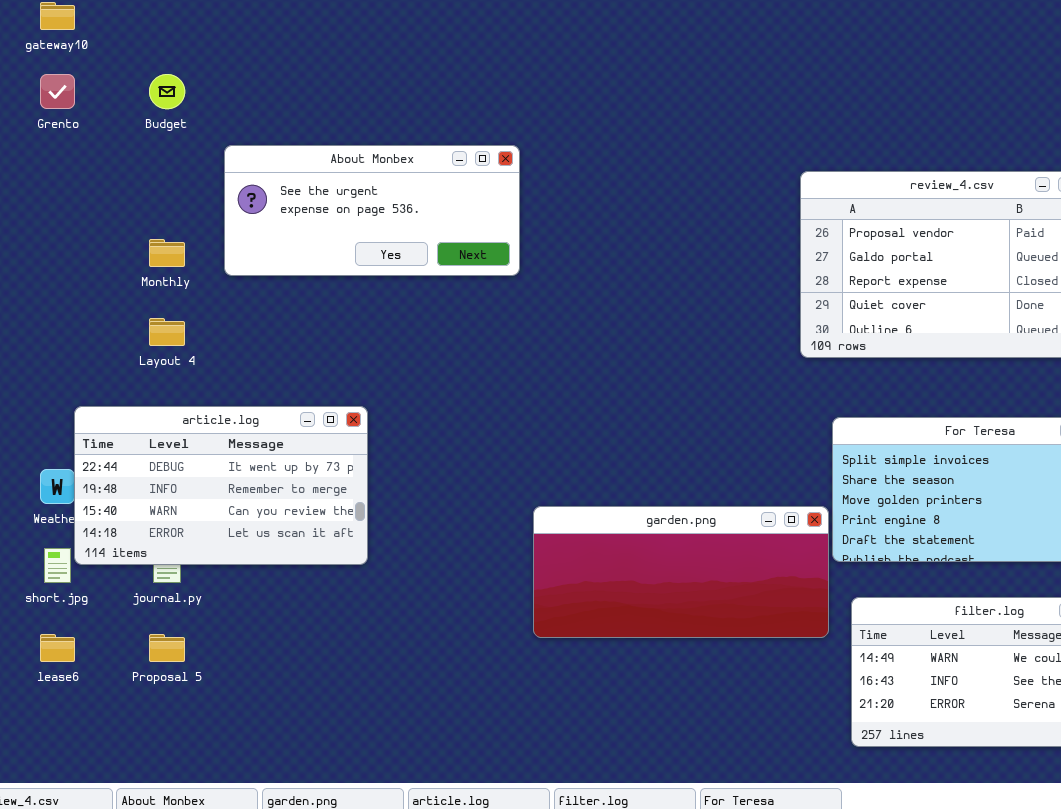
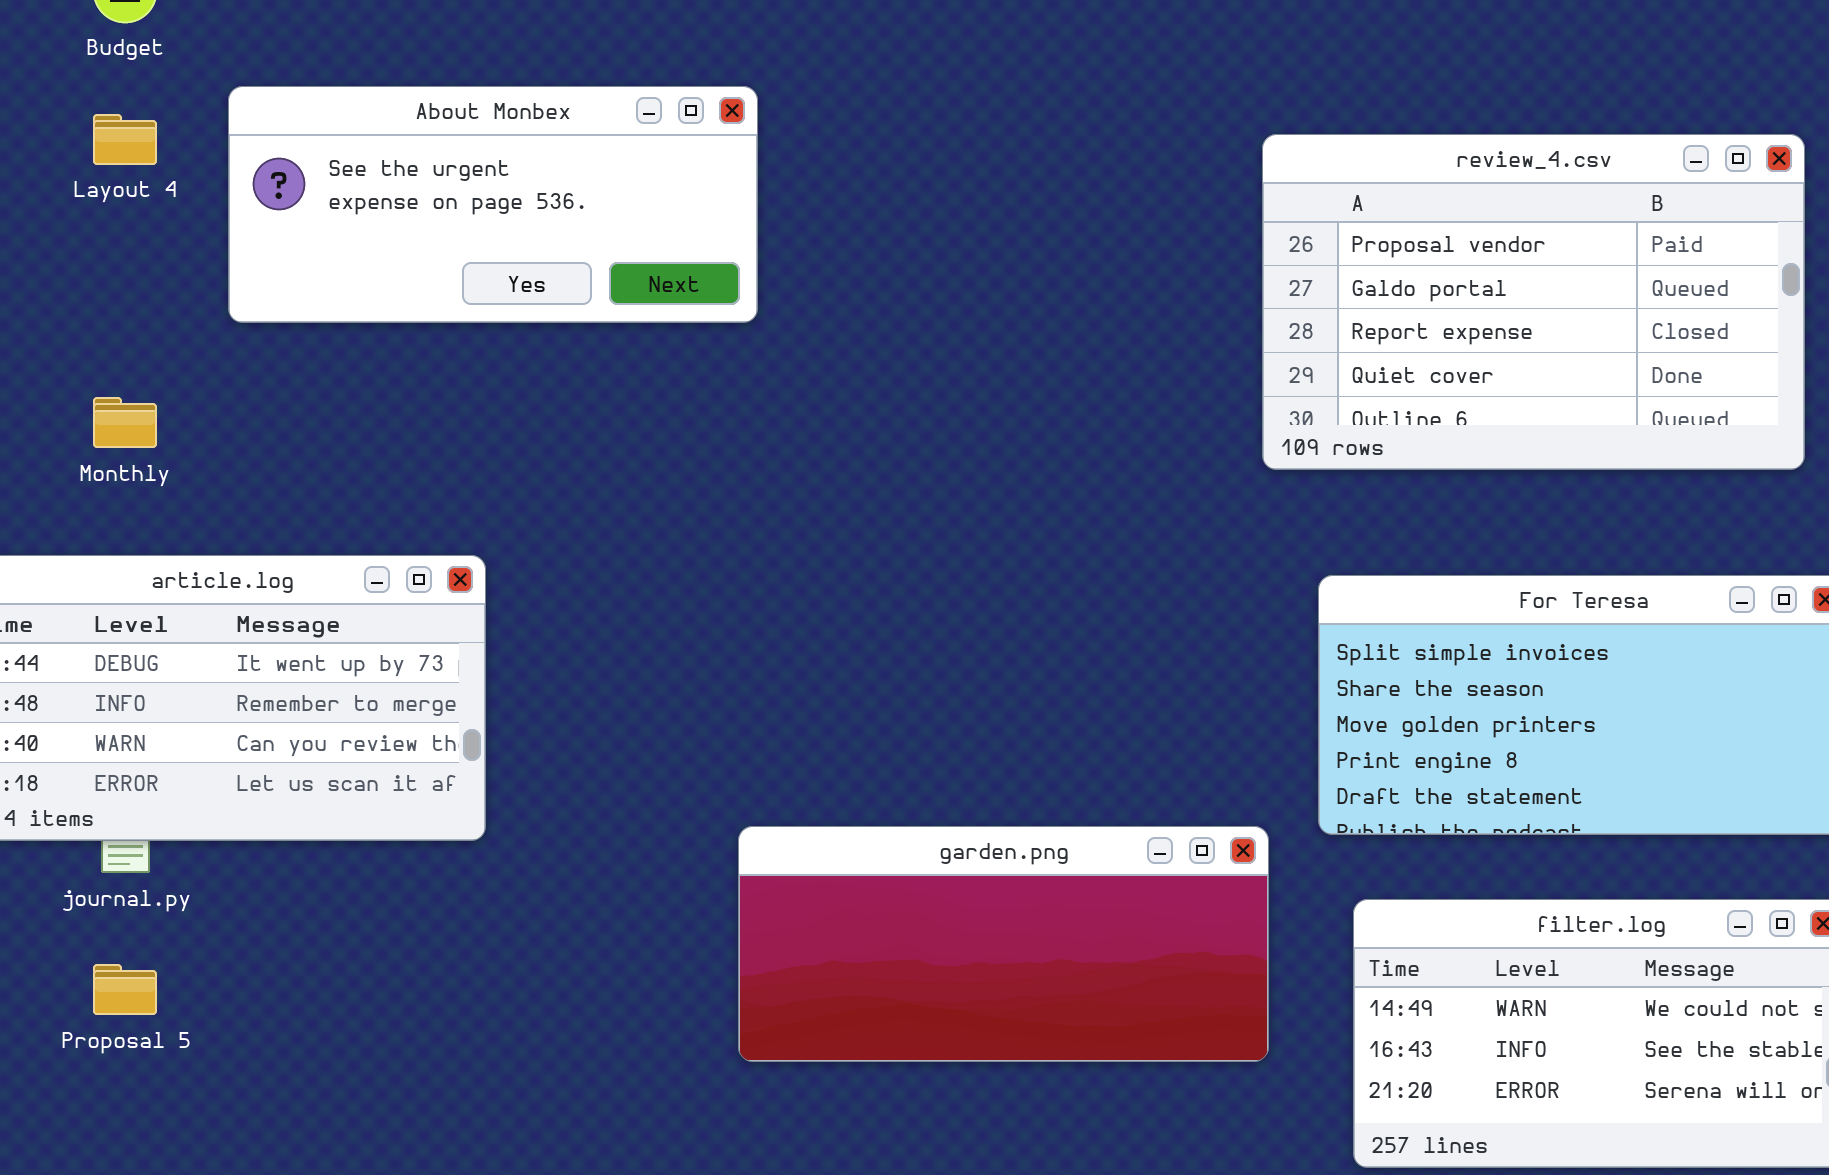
Monthly: [149,239,185,267] -> [93,397,157,448], moved
Layout 4: [149,318,185,346] -> [93,114,157,165], moved
garden.png: [533,506,829,638] -> [738,826,1269,1062], moved

